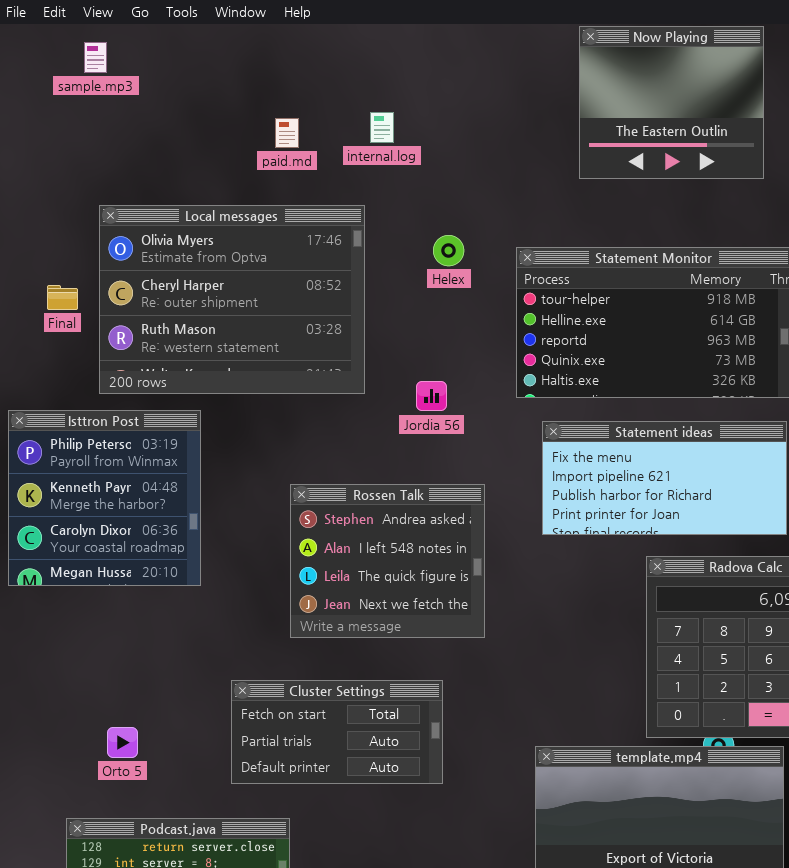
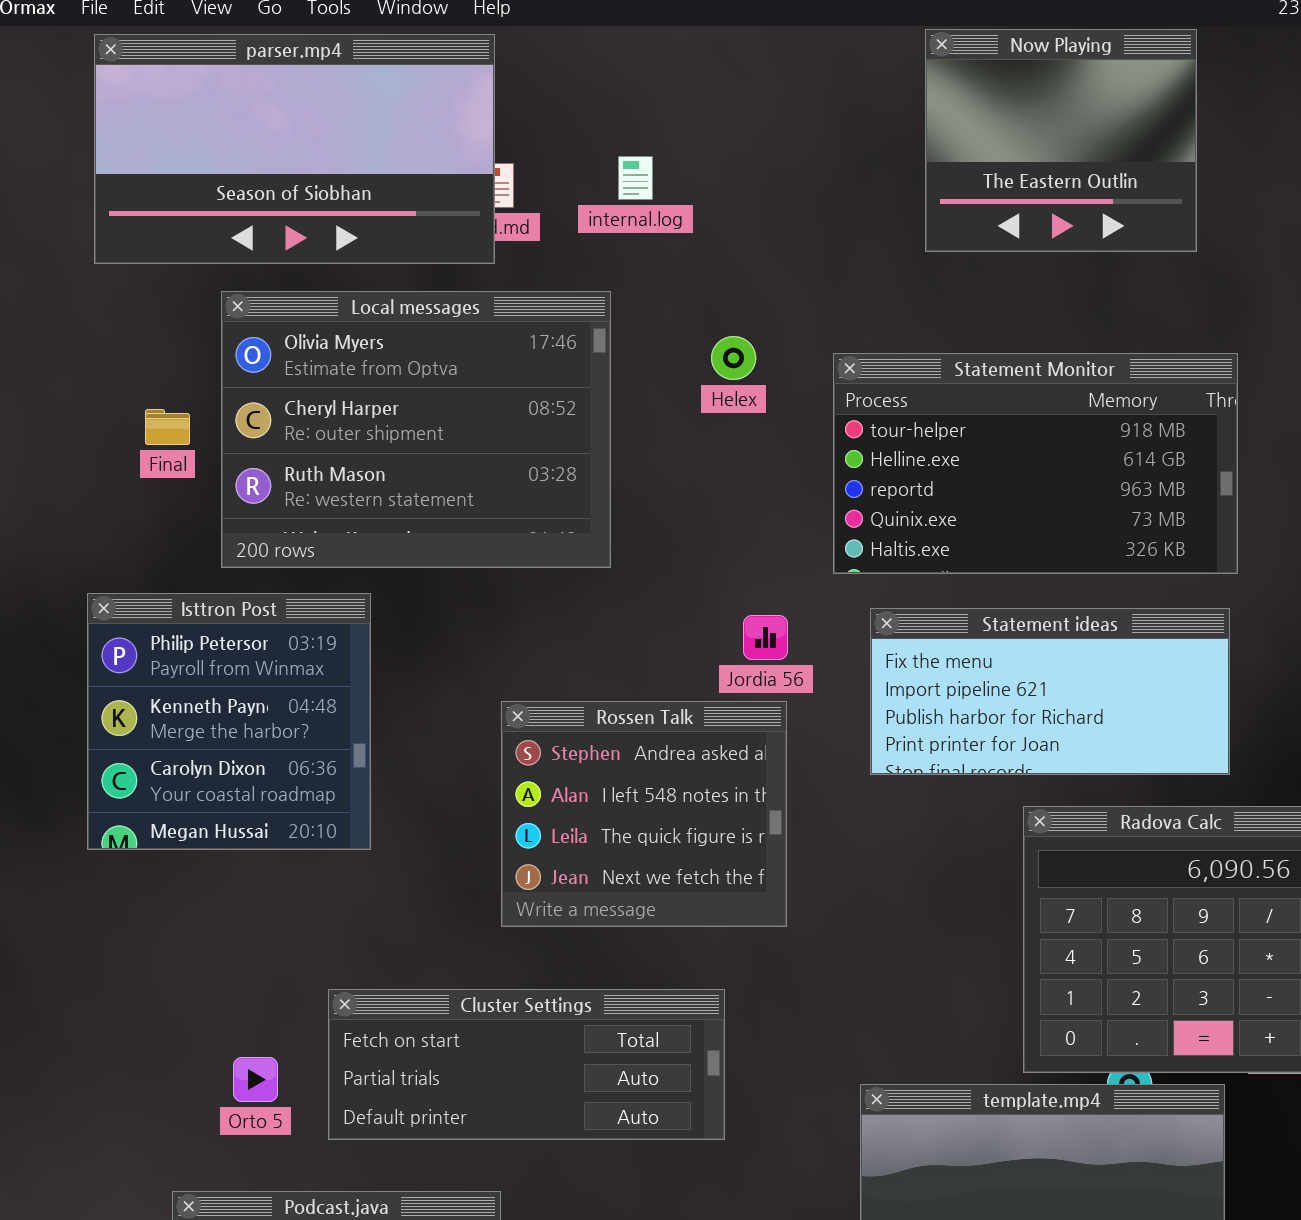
parser.mp4: none -> [94,34,495,264], opened
Jordia 56: [416,381,447,411] -> [743,615,788,660], moved
Cluster Settings: [231,680,443,784] -> [328,989,725,1140], resized

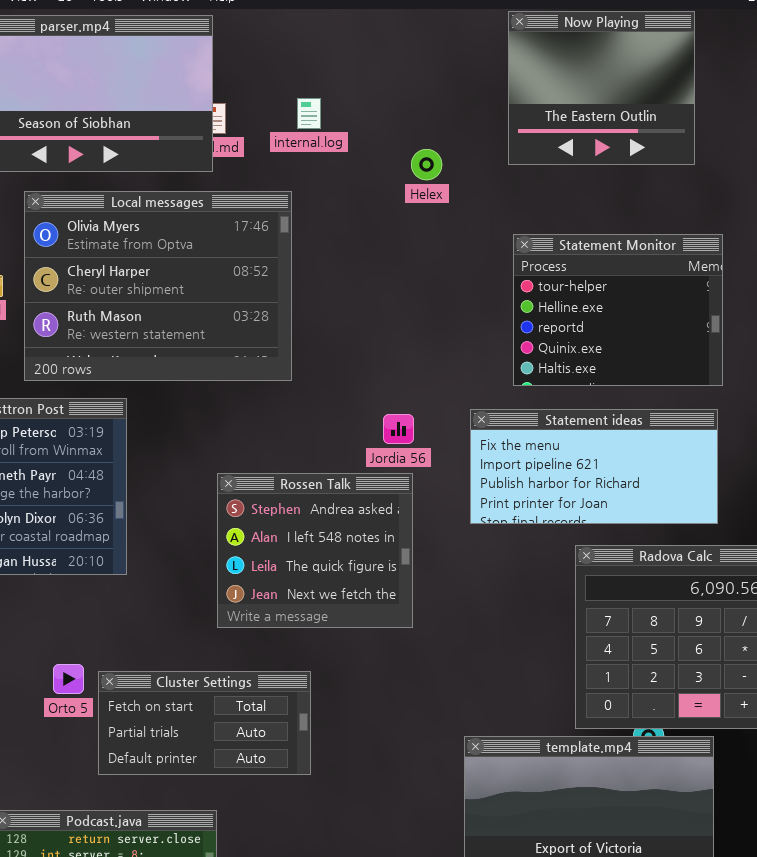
Helex: [711,336,756,380] -> [411,149,442,180], moved
Statement Monitor: [833,353,1238,574] -> [513,234,723,386], resized
Cluster Settings: [328,989,725,1140] -> [98,671,311,775], resized
Orto 5: [233,1057,278,1102] -> [53,664,84,694], moved

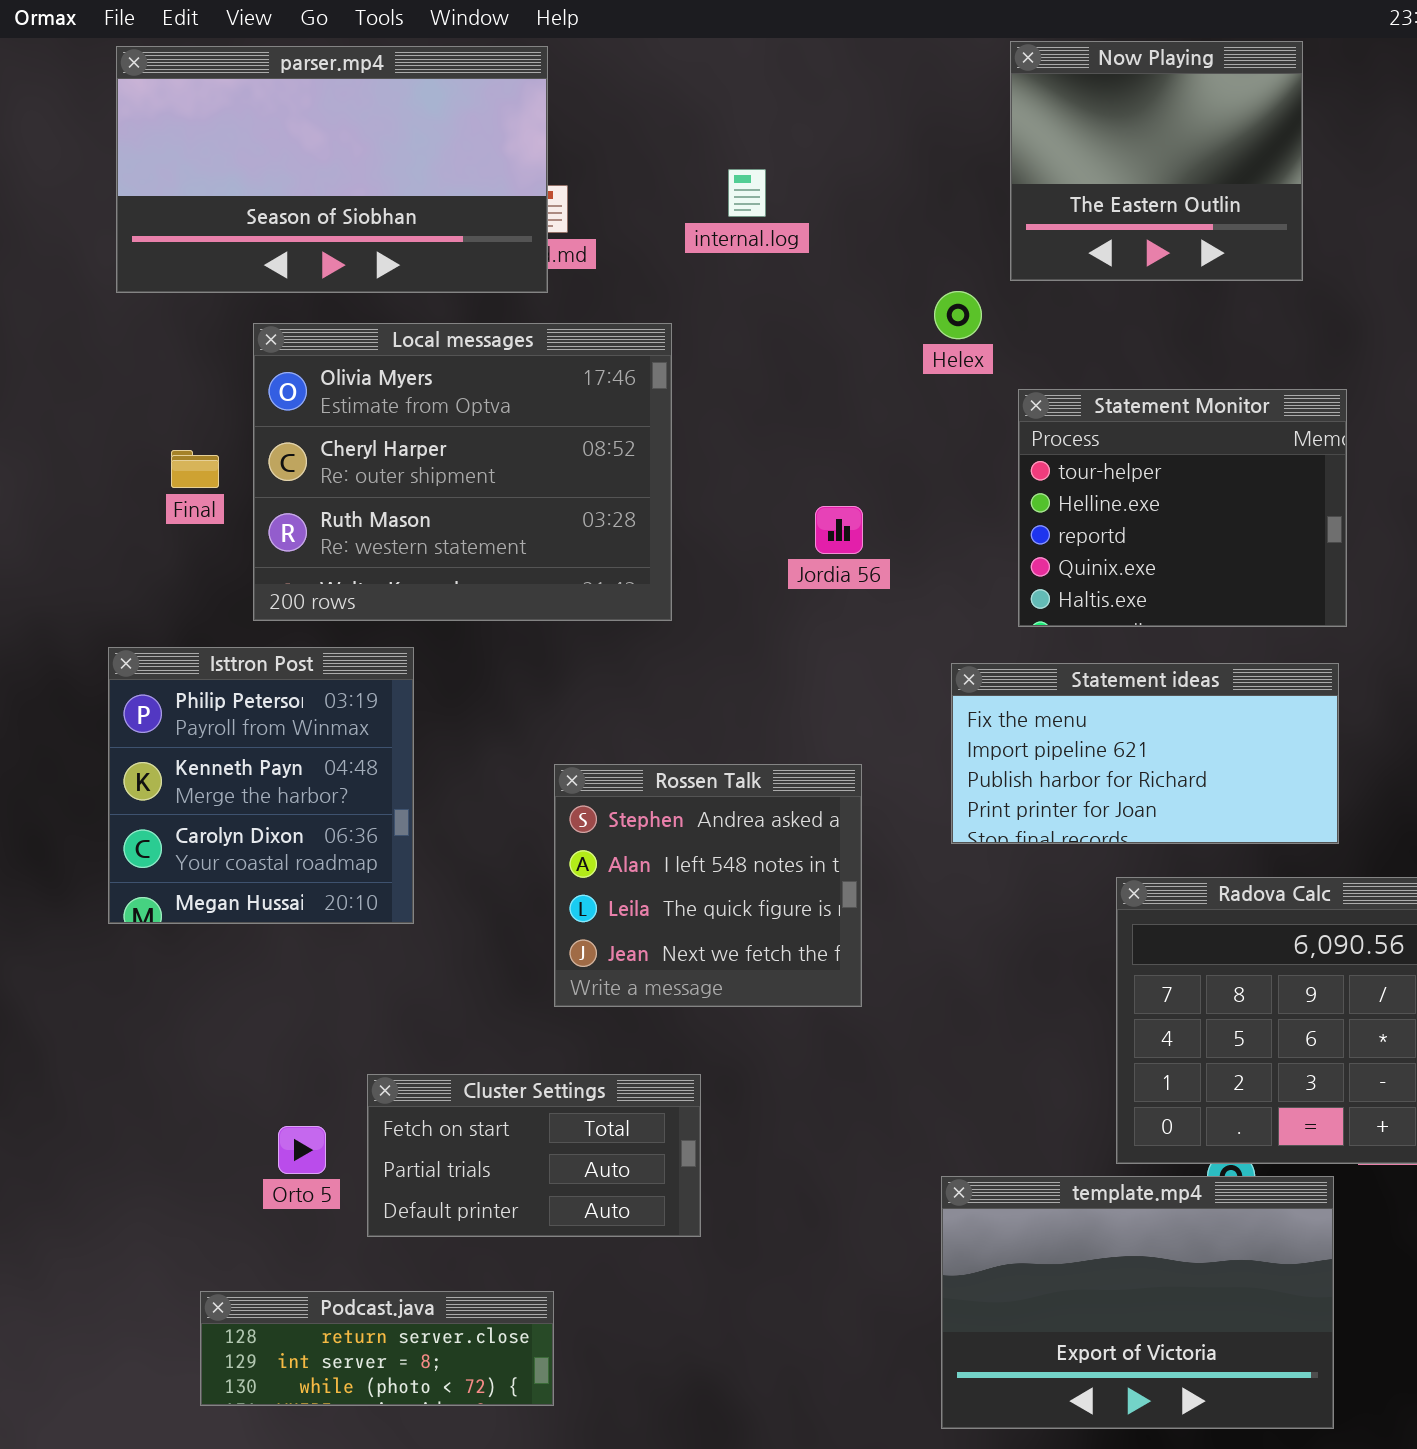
internal.log: [297,98,321,129] -> [728,169,766,217], moved
Helex: [411,149,442,180] -> [934,291,982,339], moved
Jordia 56: [383,414,414,444] -> [815,506,863,554], moved
Orto 5: [53,664,84,694] -> [278,1126,326,1174], moved

